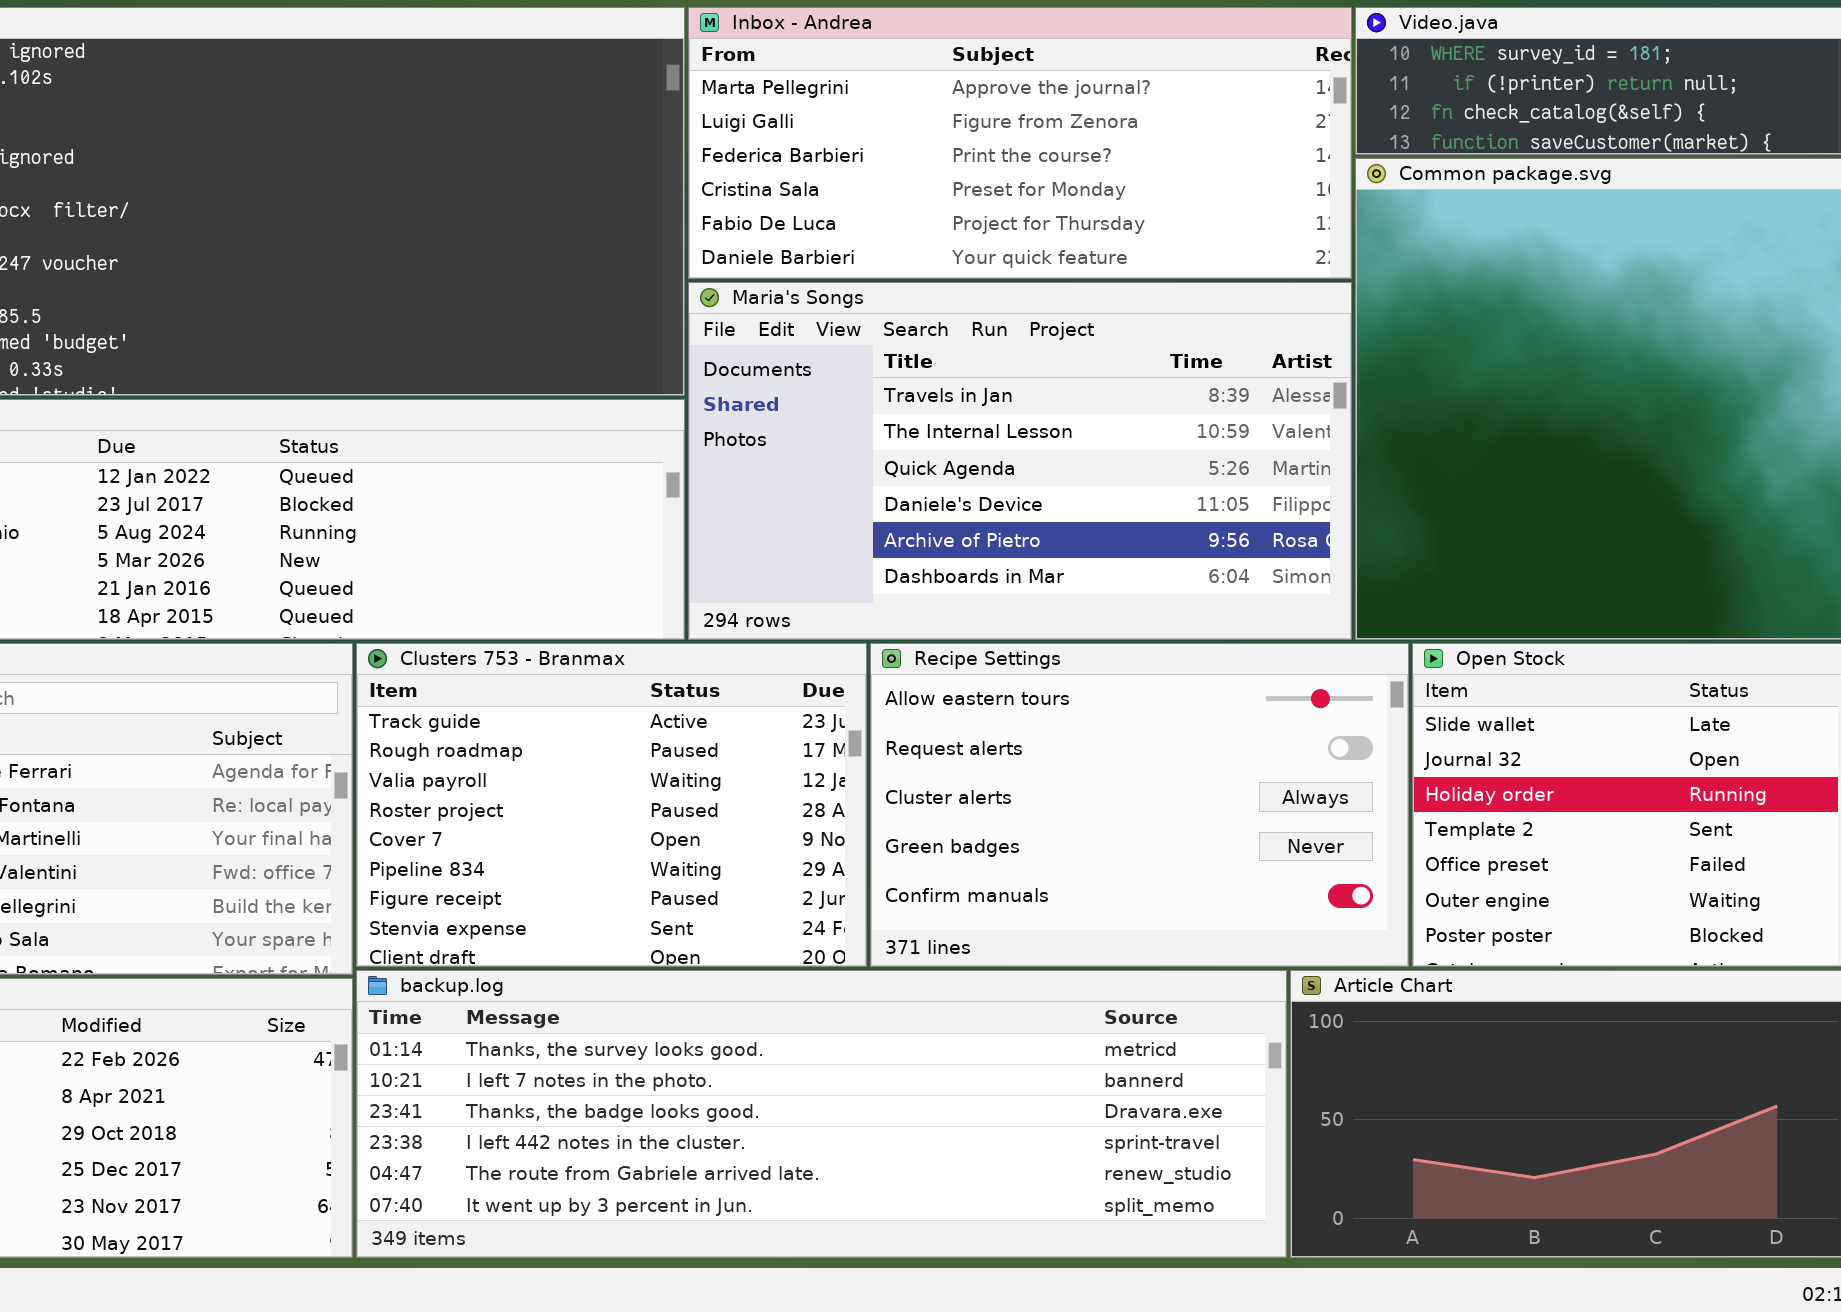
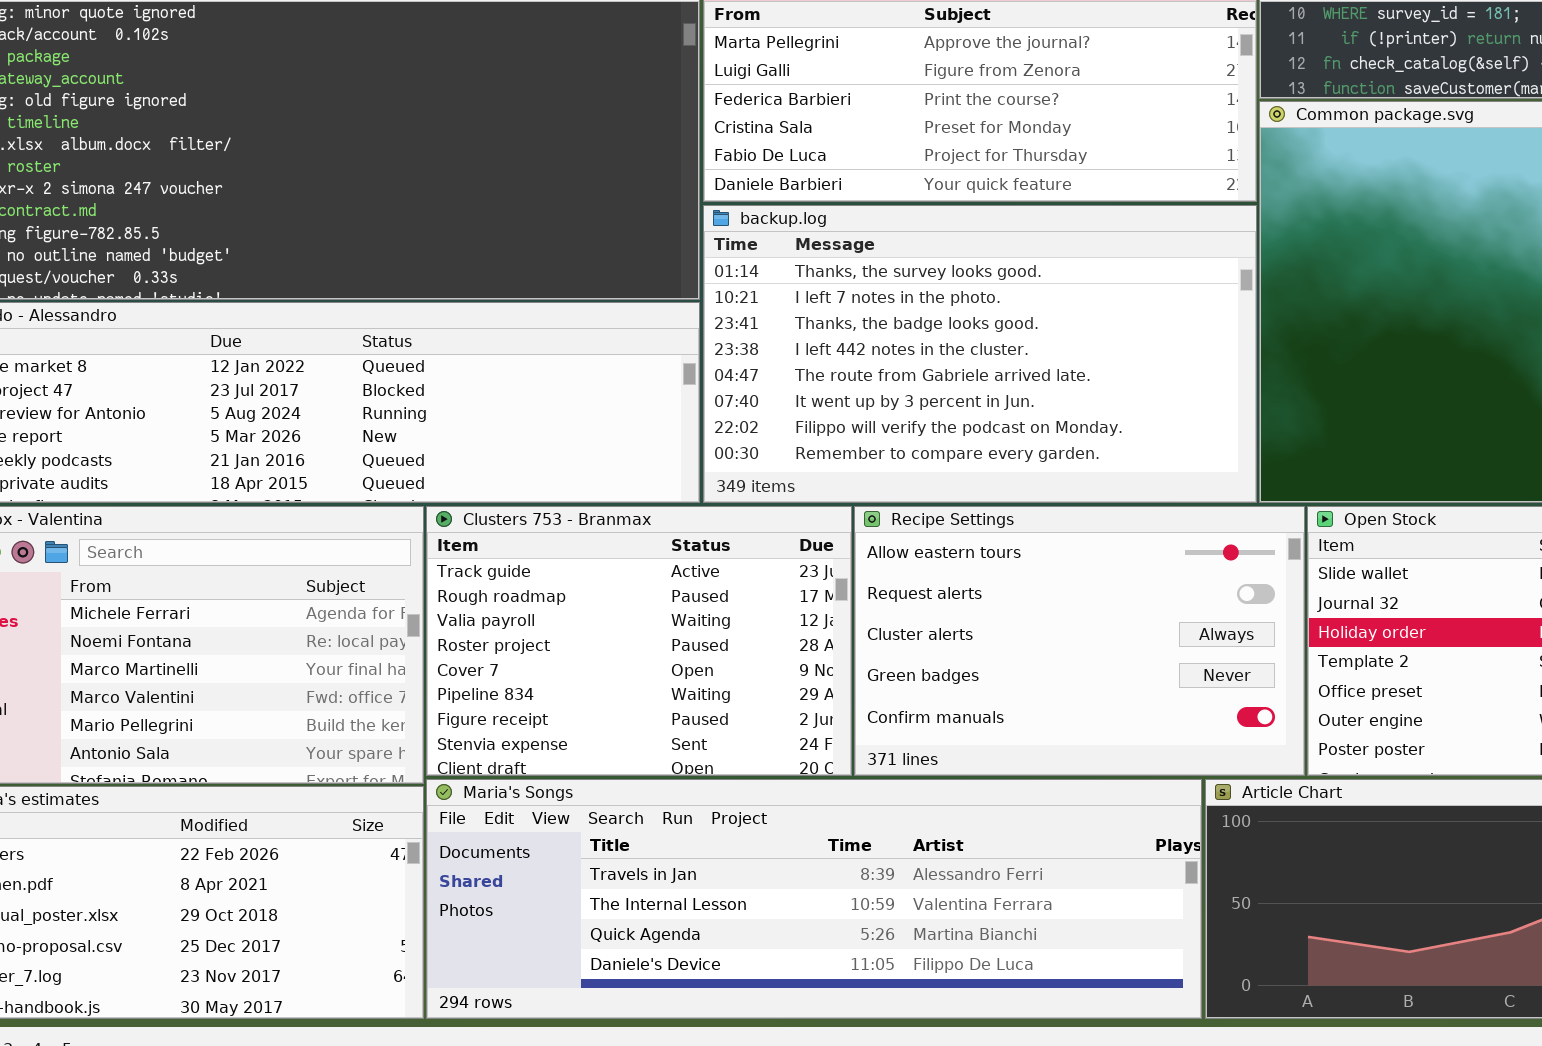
Maria's Songs: [688,282,1352,640] -> [426,779,1202,1019], moved, resized
backup.log: [356,970,1287,1258] -> [703,205,1257,503], moved, resized

